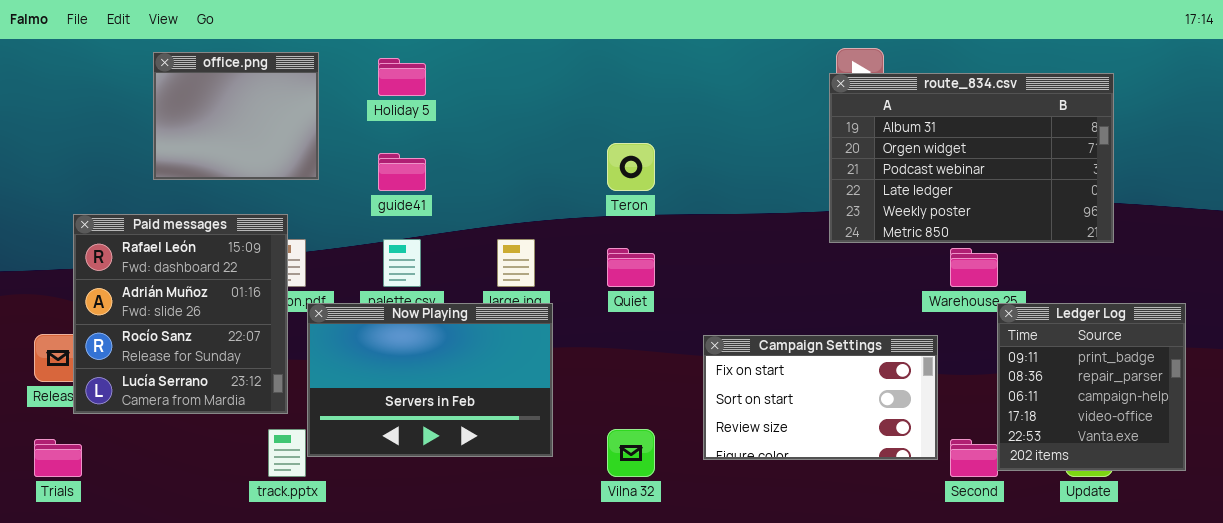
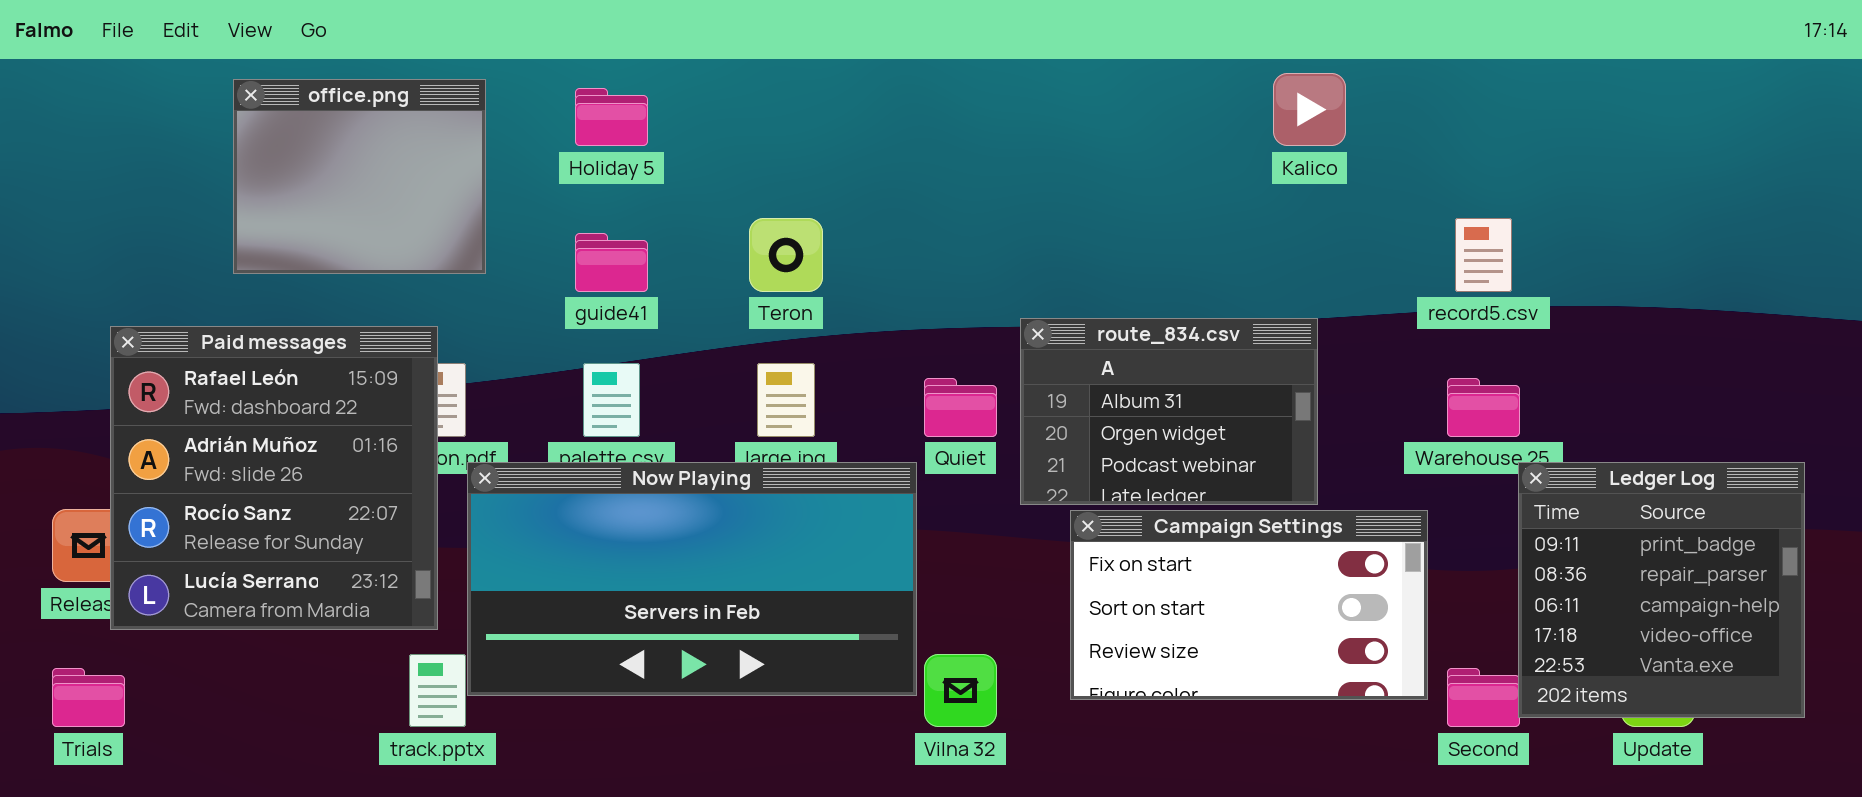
route_834.csv: [829,73,1114,243] -> [1020,318,1318,505], moved, resized
Teron: [607,143,655,191] -> [749,218,823,292], moved
Now Playing: [307,303,553,457] -> [467,462,917,696], resized

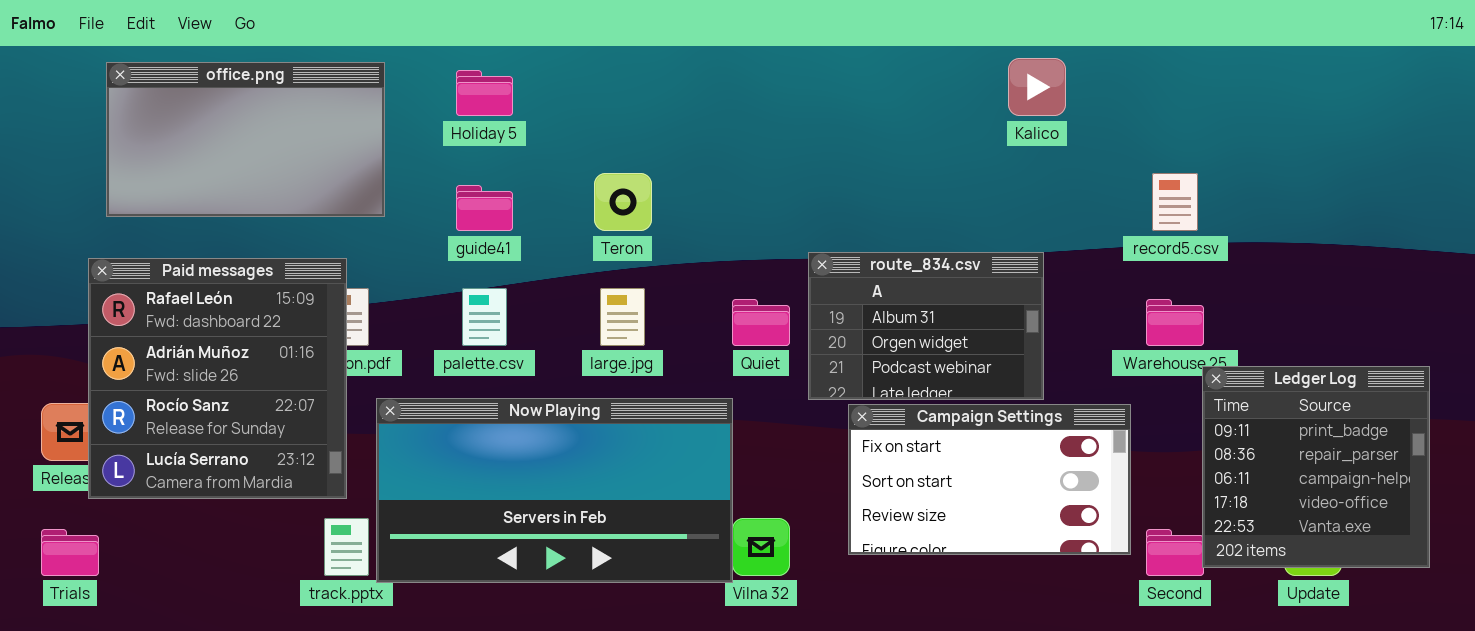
office.png: [233,79,486,274] -> [106,62,385,217], resized
Now Playing: [467,462,917,696] -> [376,398,733,583], moved

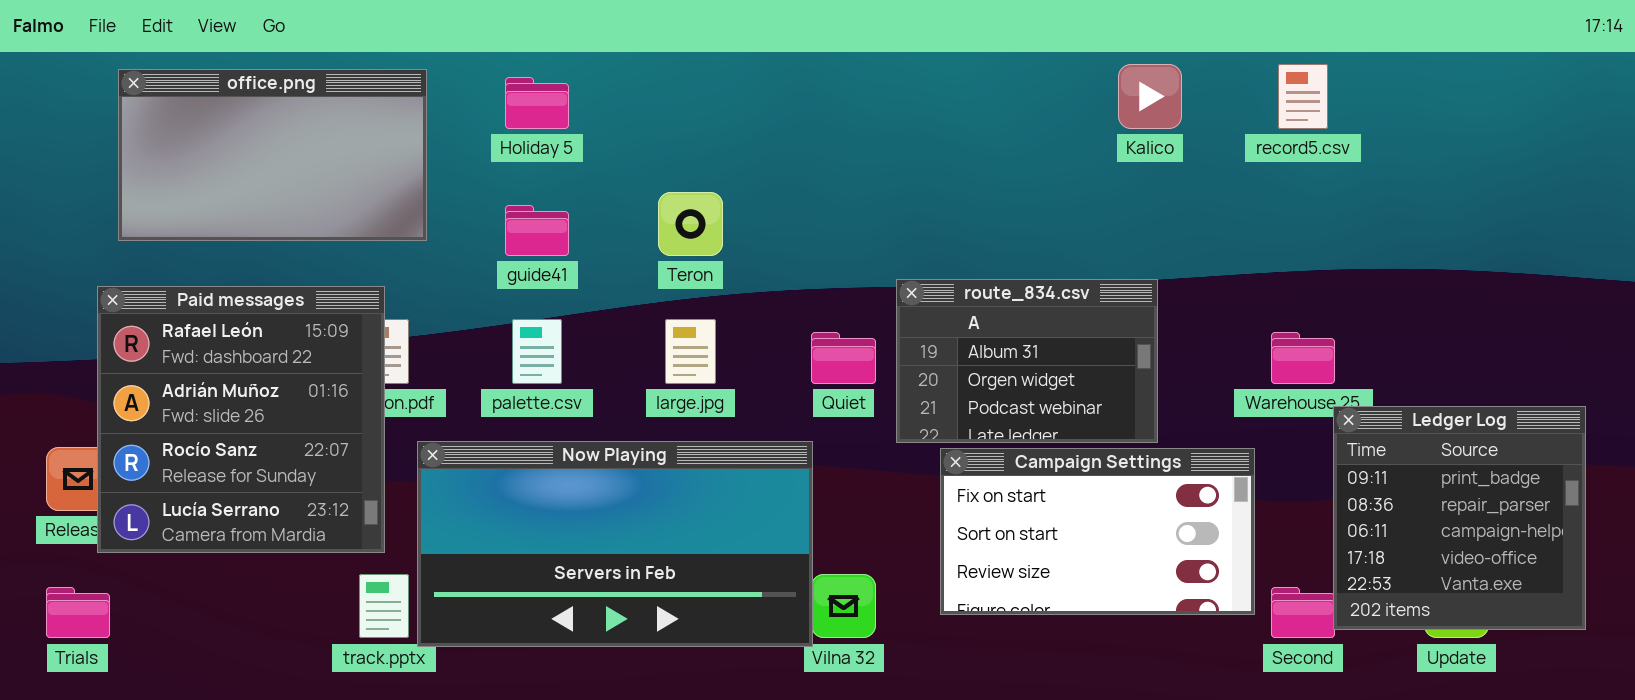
record5.csv: [1152,173,1198,231] -> [1278,64,1328,129], moved

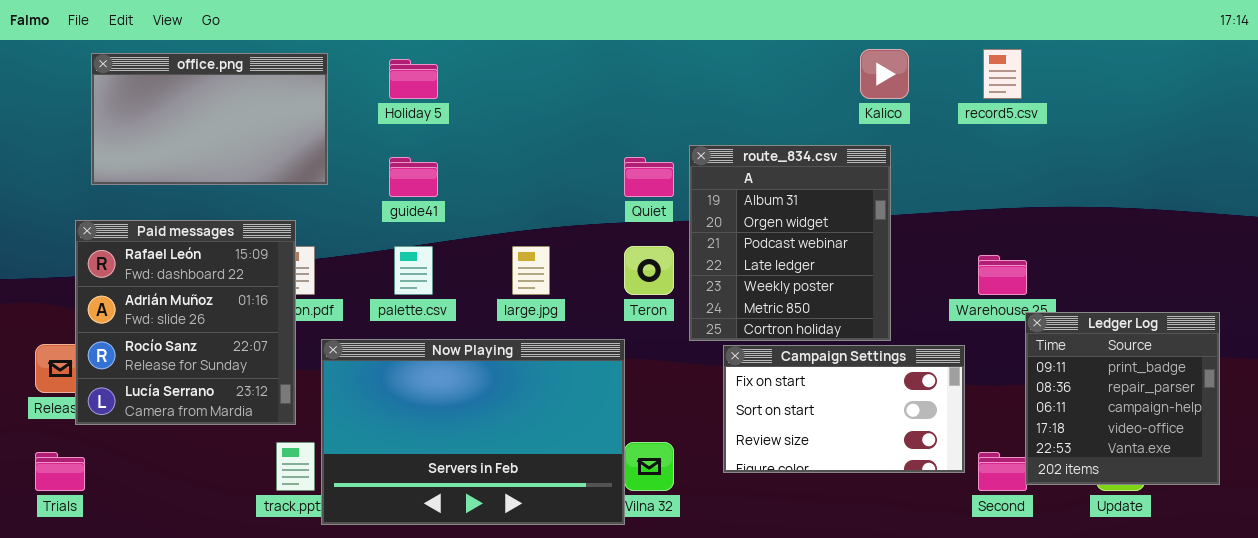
Teron: [658,192,723,256] -> [624,246,674,295], moved
route_834.csv: [896,279,1158,443] -> [689,145,891,341], resized
Quiet: [811,332,876,384] -> [624,157,674,197], moved
Now Playing: [417,441,813,647] -> [321,339,625,525], resized

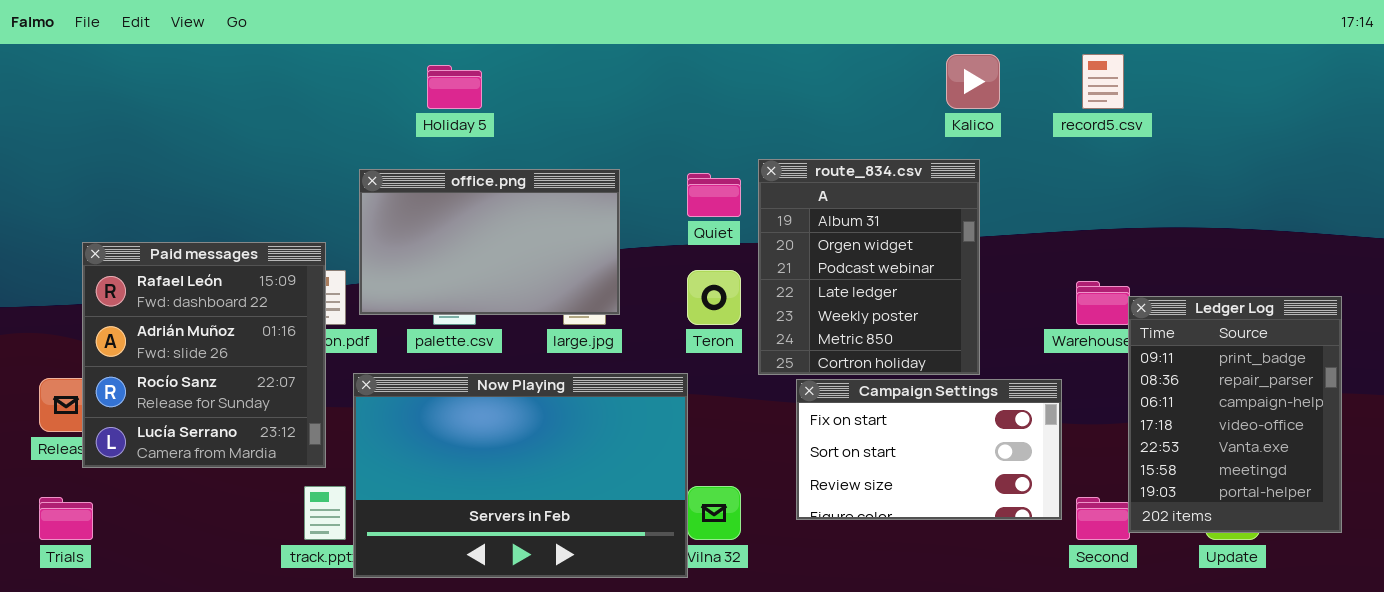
office.png: [91,53,328,185] -> [359,169,620,315], moved
Ledger Log: [1025,312,1220,485] -> [1128,296,1342,533], resized

